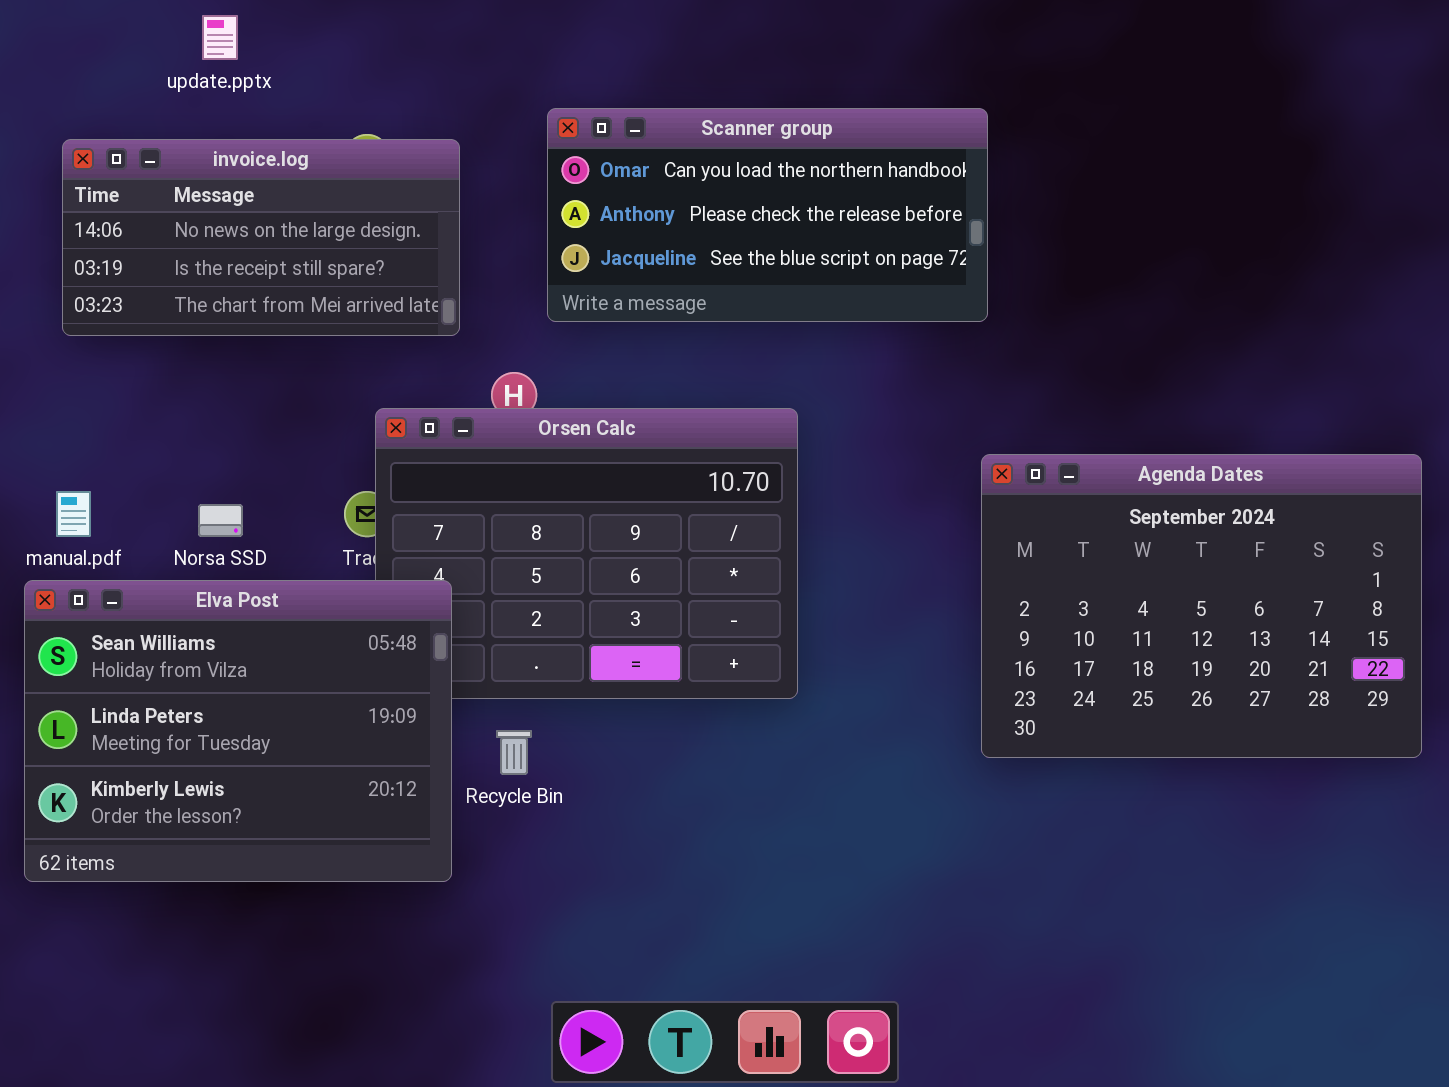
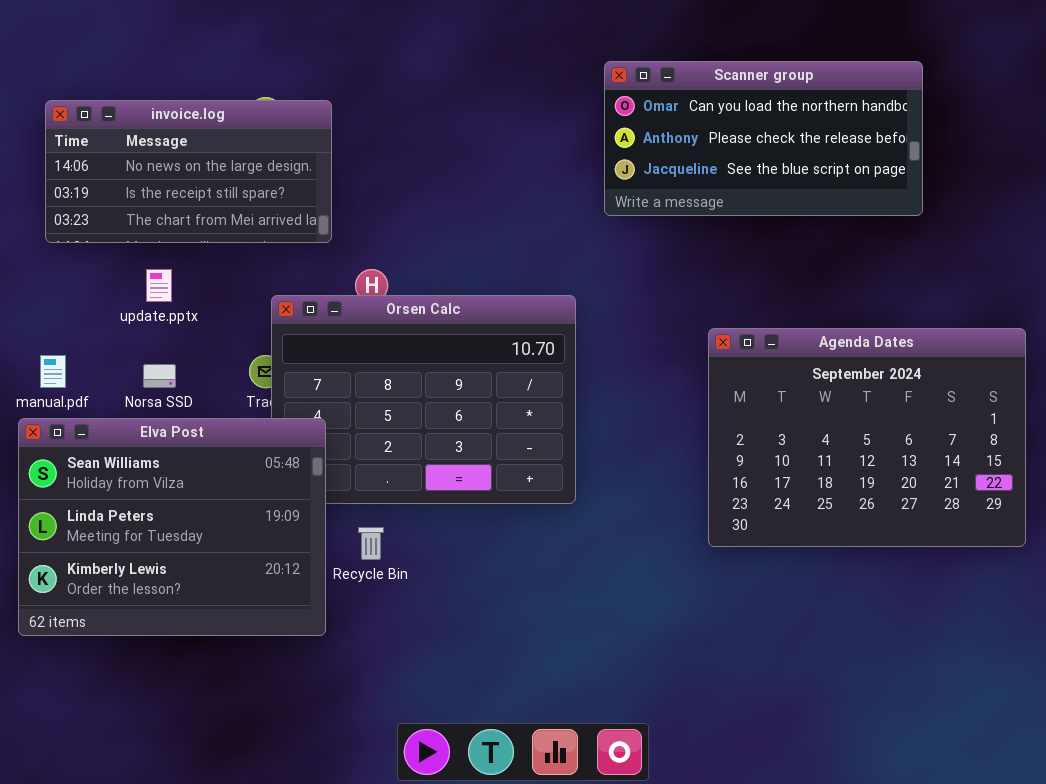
update.pptx: [202,15,238,60] -> [146,269,172,302], moved
Scanner group: [547,108,988,322] -> [604,61,923,216], moved

